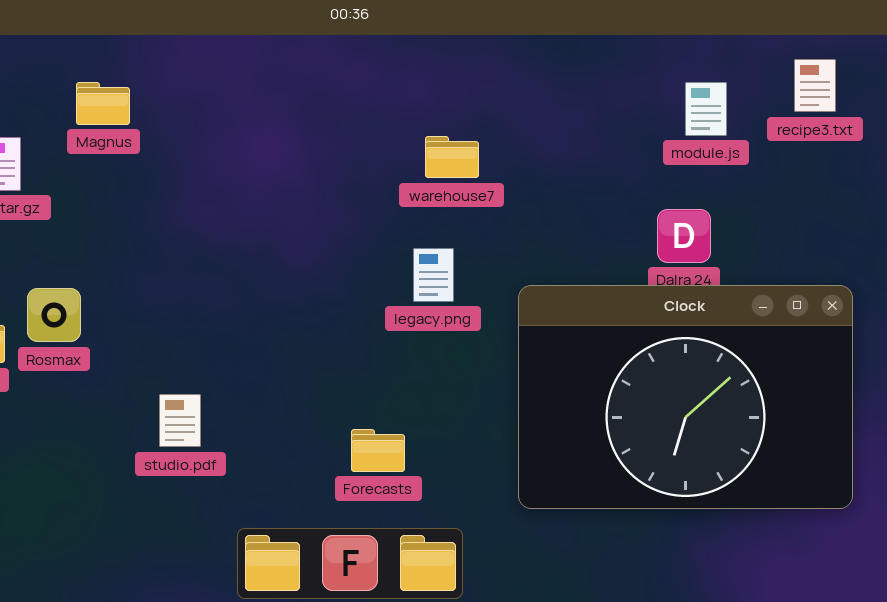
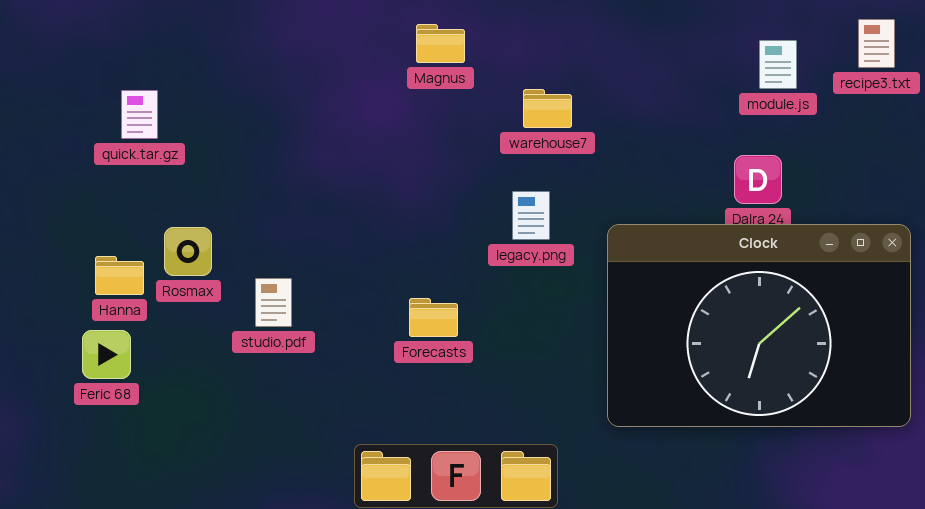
Magnus: [76,82,130,125] -> [416,24,465,63], moved
studio.pdf: [159,394,201,447] -> [255,278,292,327], moved
Forecasts: [351,429,405,472] -> [409,298,458,337], moved

